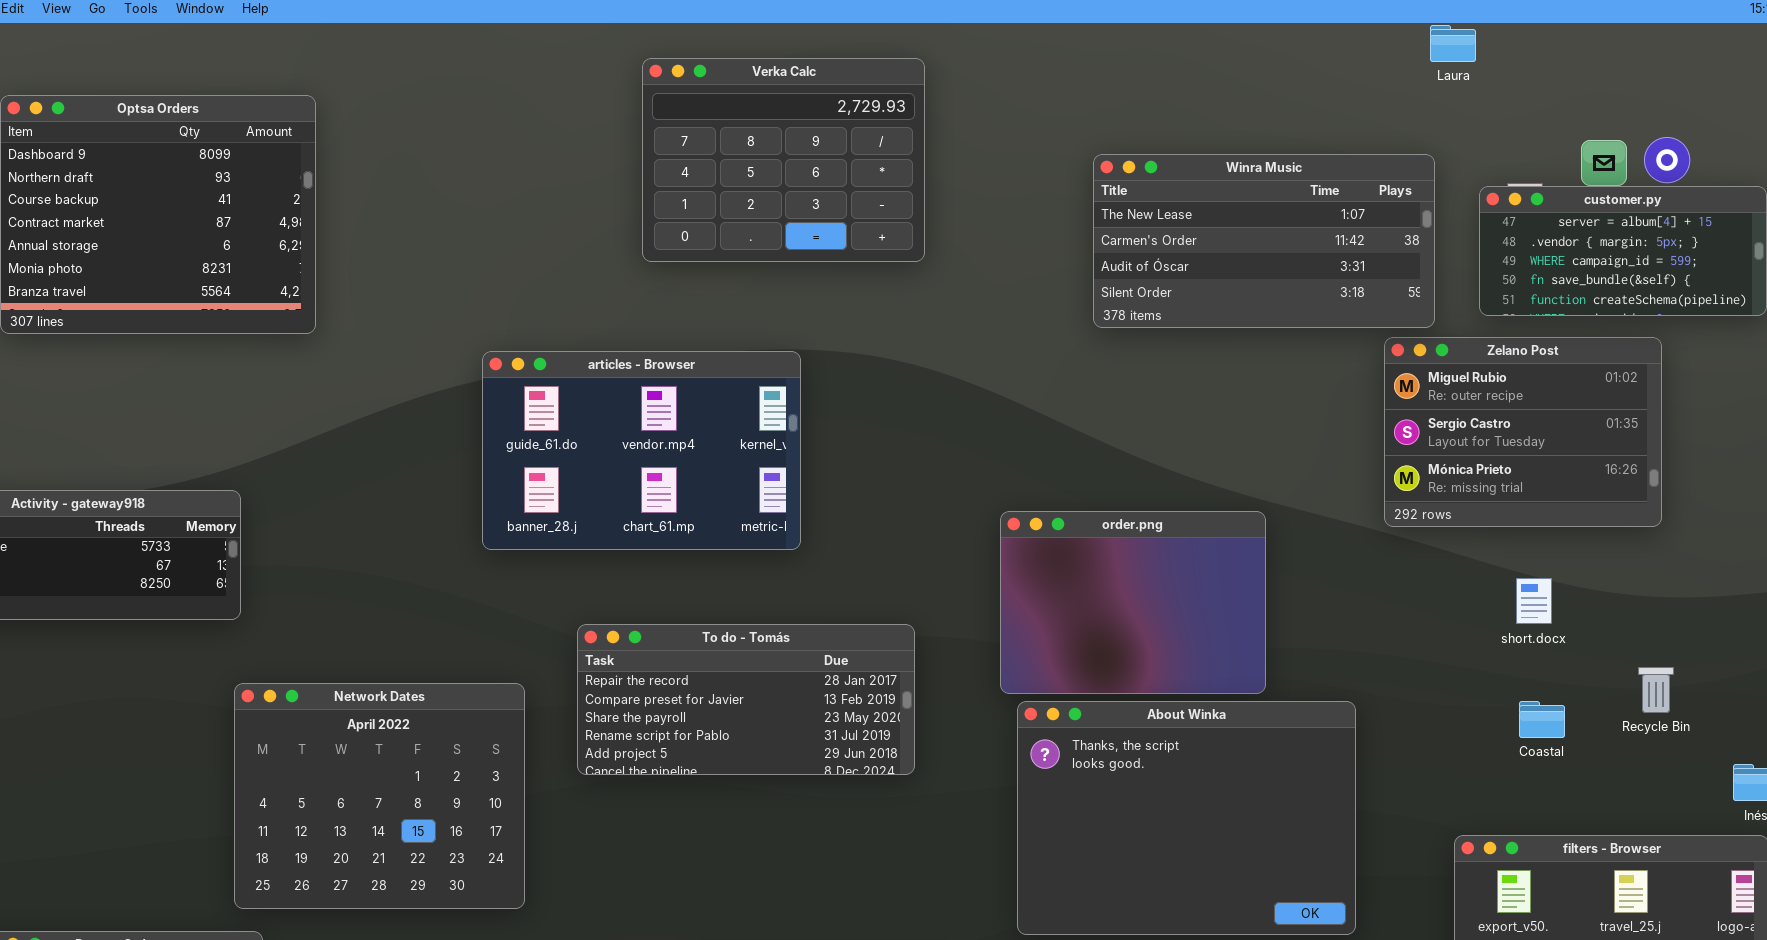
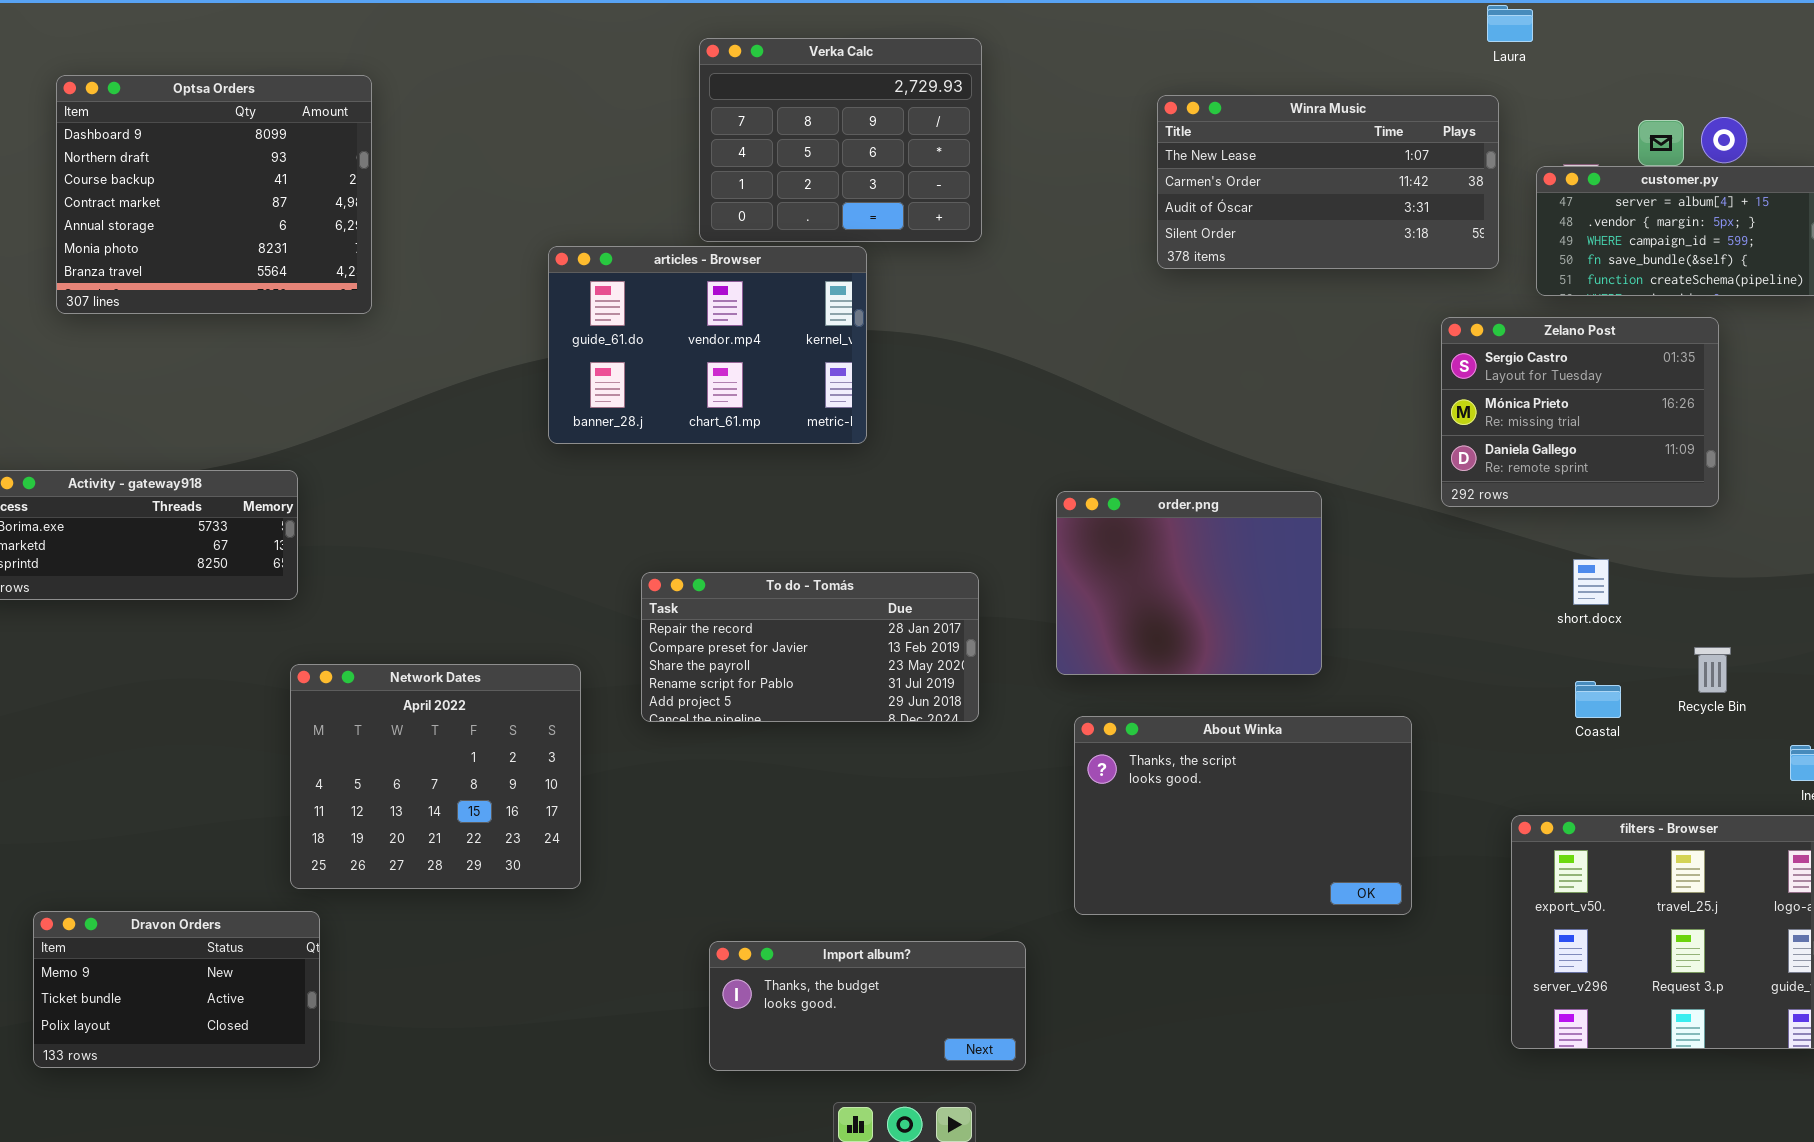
Winra Music: [1093,154,1435,328] -> [1157,95,1499,269], moved
Zelano Post: [1384,337,1662,527] -> [1441,317,1719,507], scrolled down 1 row
articles - Browser: [482,351,801,550] -> [548,246,867,444], moved
To do - Tomás: [577,624,915,775] -> [641,572,979,722], moved
About Winka: [1017,701,1356,935] -> [1074,716,1412,915], resized

